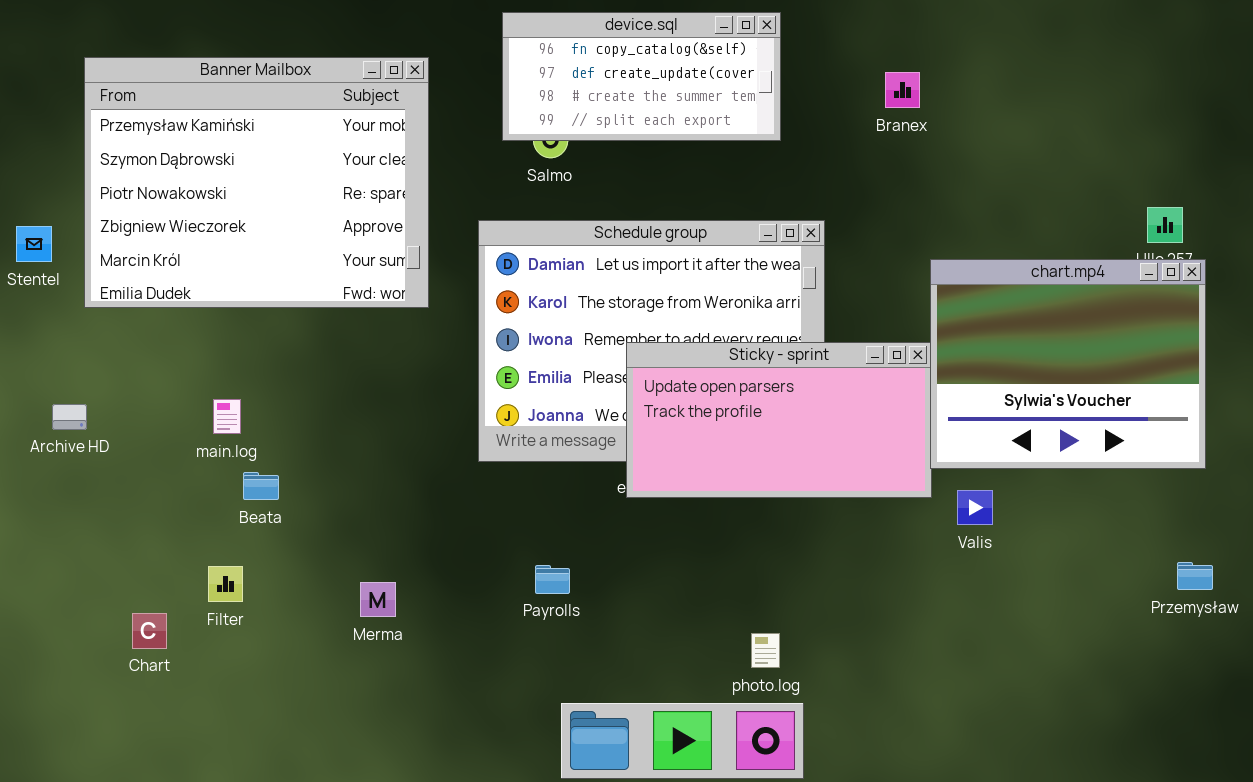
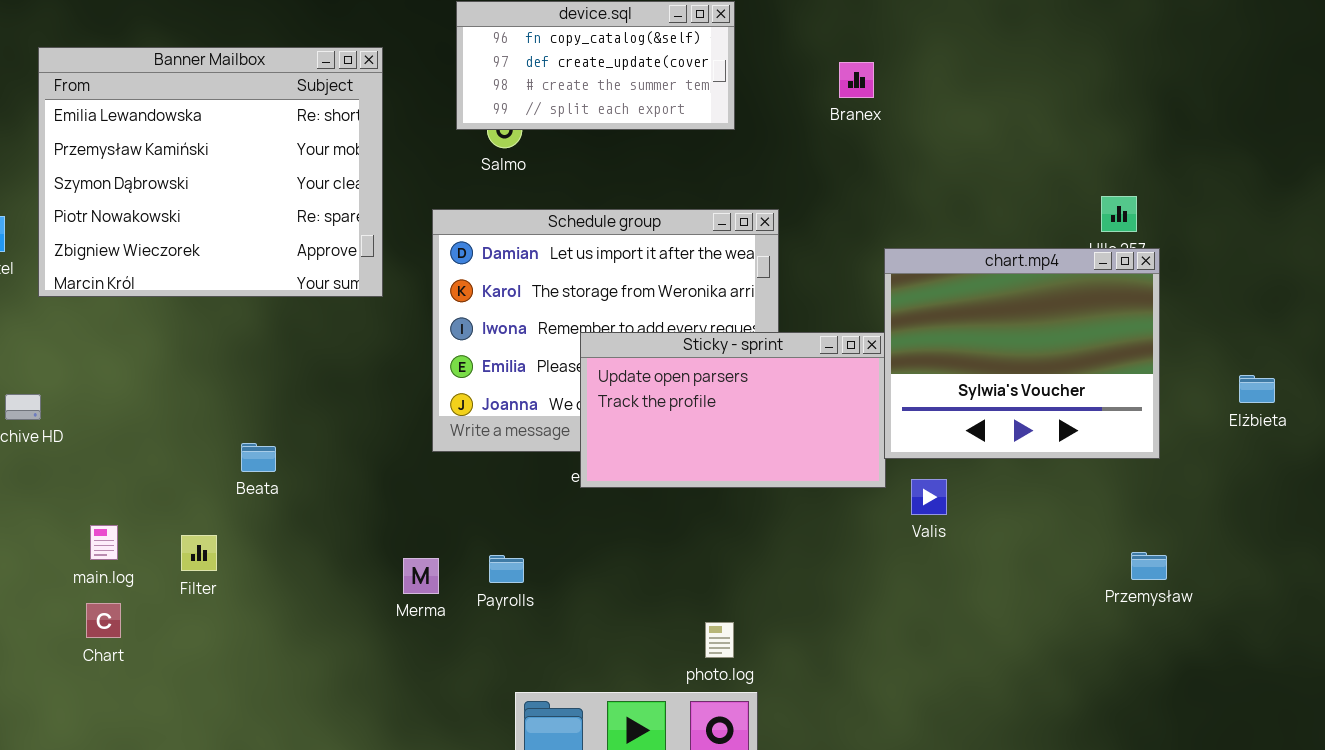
Banner Mailbox: [84,57,429,308] -> [38,47,383,297], scrolled up 1 row
main.log: [213,399,241,434] -> [90,525,118,560], moved
Beata: [243,472,279,500] -> [241,443,276,472], moved
Filter: [208,566,243,602] -> [181,535,217,571], moved
Merma: [360,582,396,617] -> [403,558,439,594], moved

